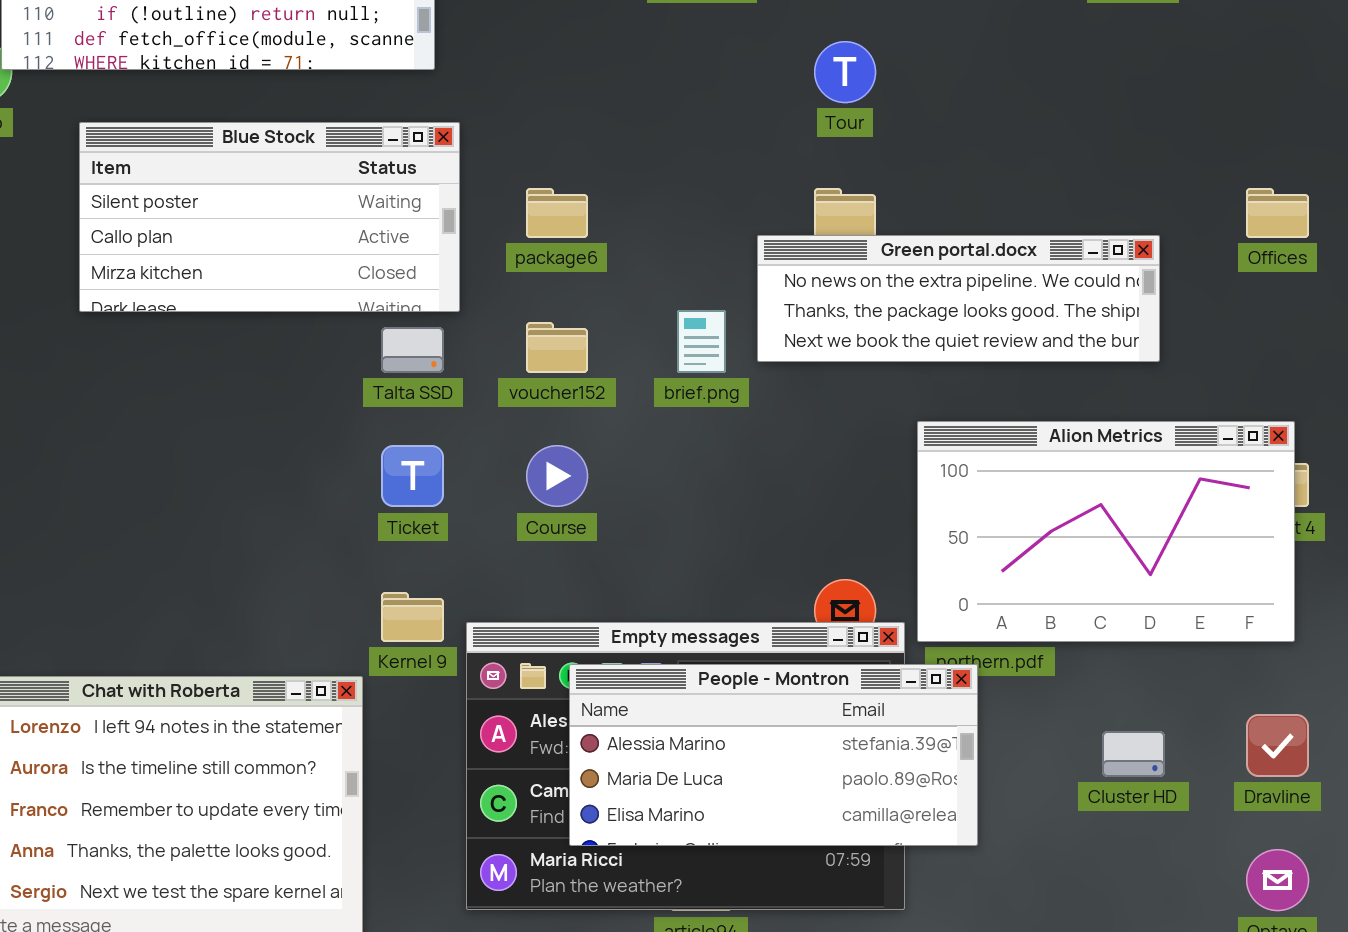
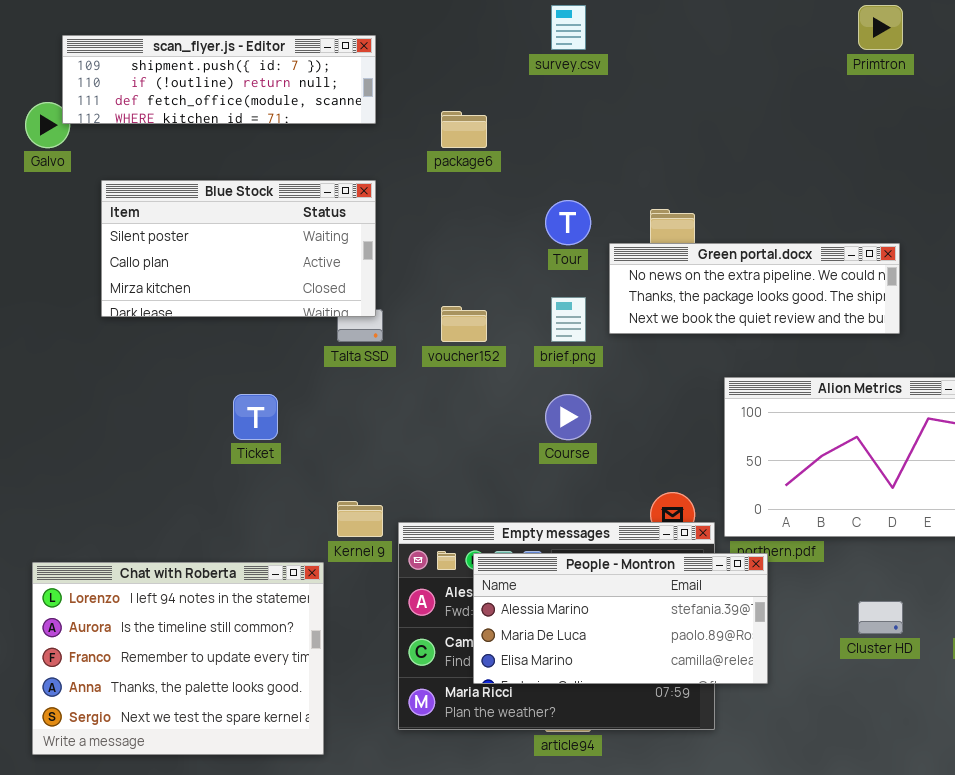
Tour: [814,41,876,103] -> [545,200,591,245], moved
Blue Stock: [79,122,460,312] -> [101,180,376,317], moved
package6: [526,188,588,238] -> [441,111,487,148], moved
Ticket: [381,445,444,507] -> [233,394,278,440], moved
Course: [526,445,588,507] -> [545,394,591,440], moved

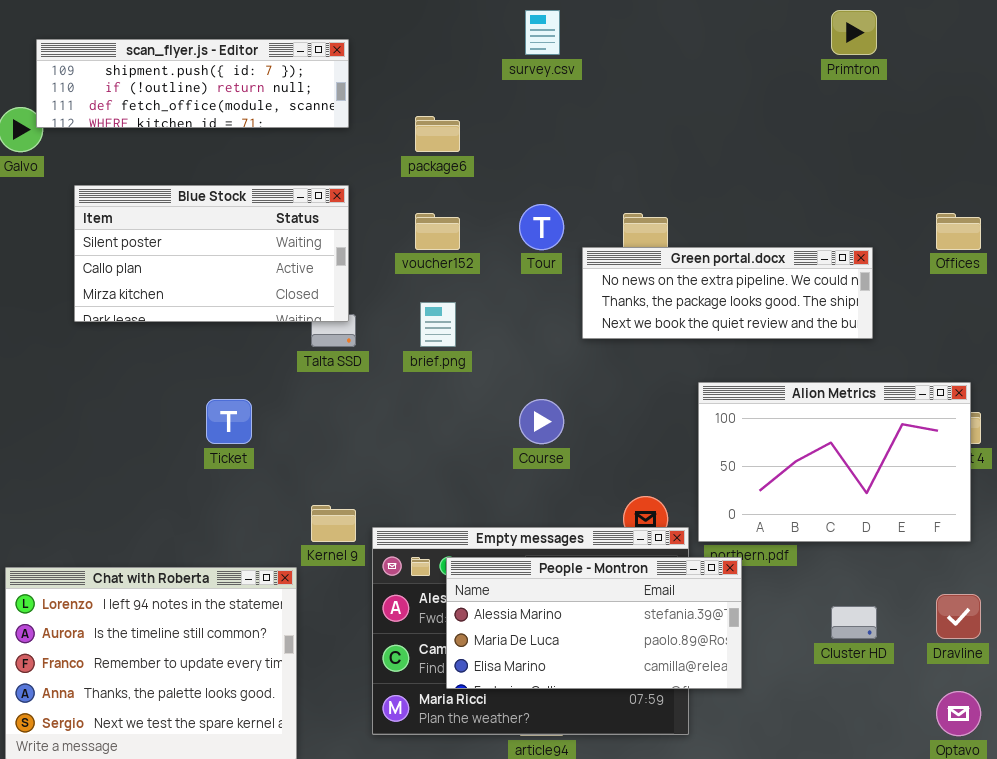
brief.png: [551,297,586,342] -> [420,302,456,347], moved
voucher152: [441,306,487,342] -> [415,213,460,250], moved

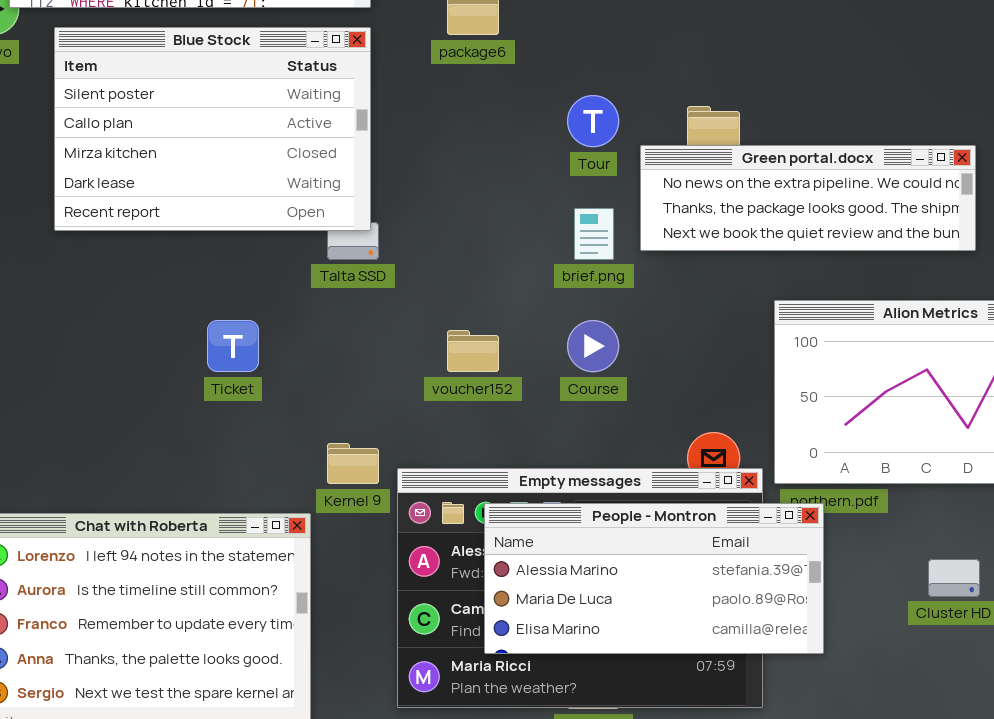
Blue Stock: [74,185,349,322] -> [54,27,371,231], resized
voucher152: [415,213,460,250] -> [447,330,499,372], moved
brief.png: [420,302,456,347] -> [574,208,614,260], moved

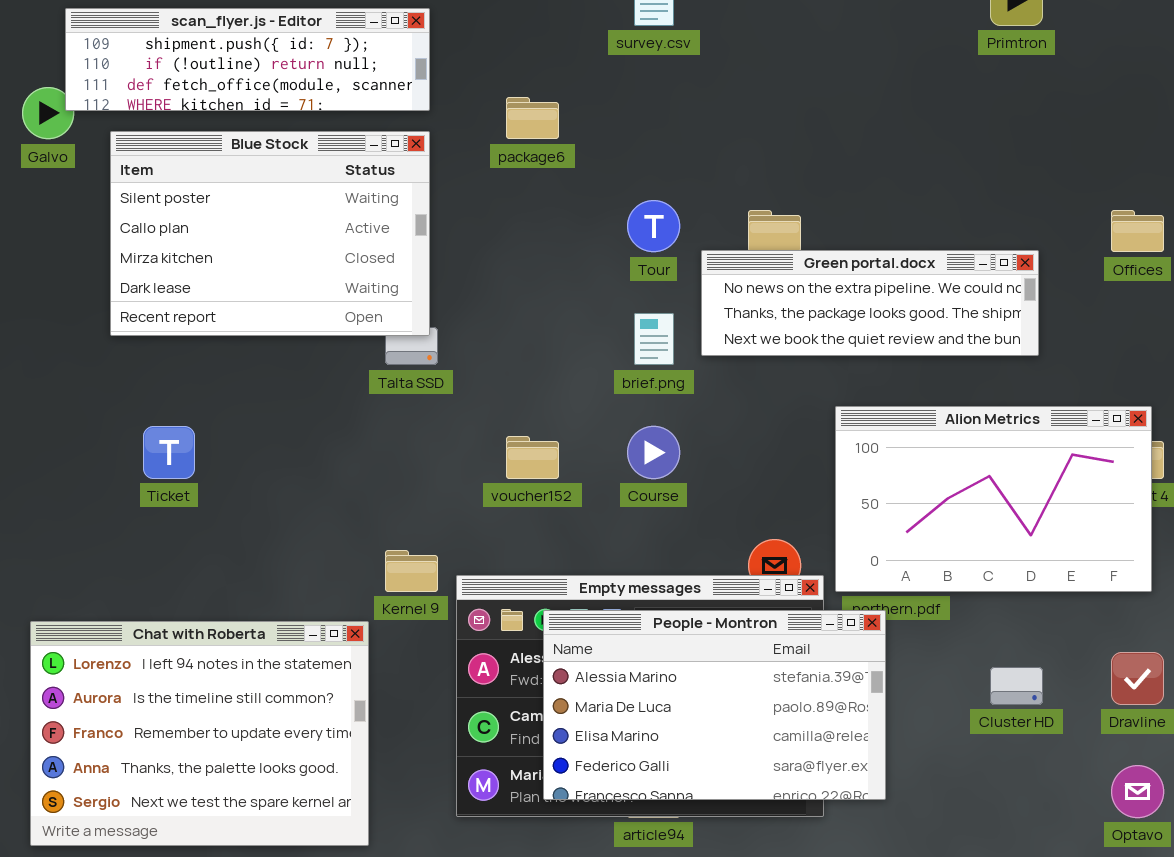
Ticket: [207,320,259,372] -> [143,426,195,479], moved
People - Montron: [484,503,824,654] -> [543,610,886,800], resized

